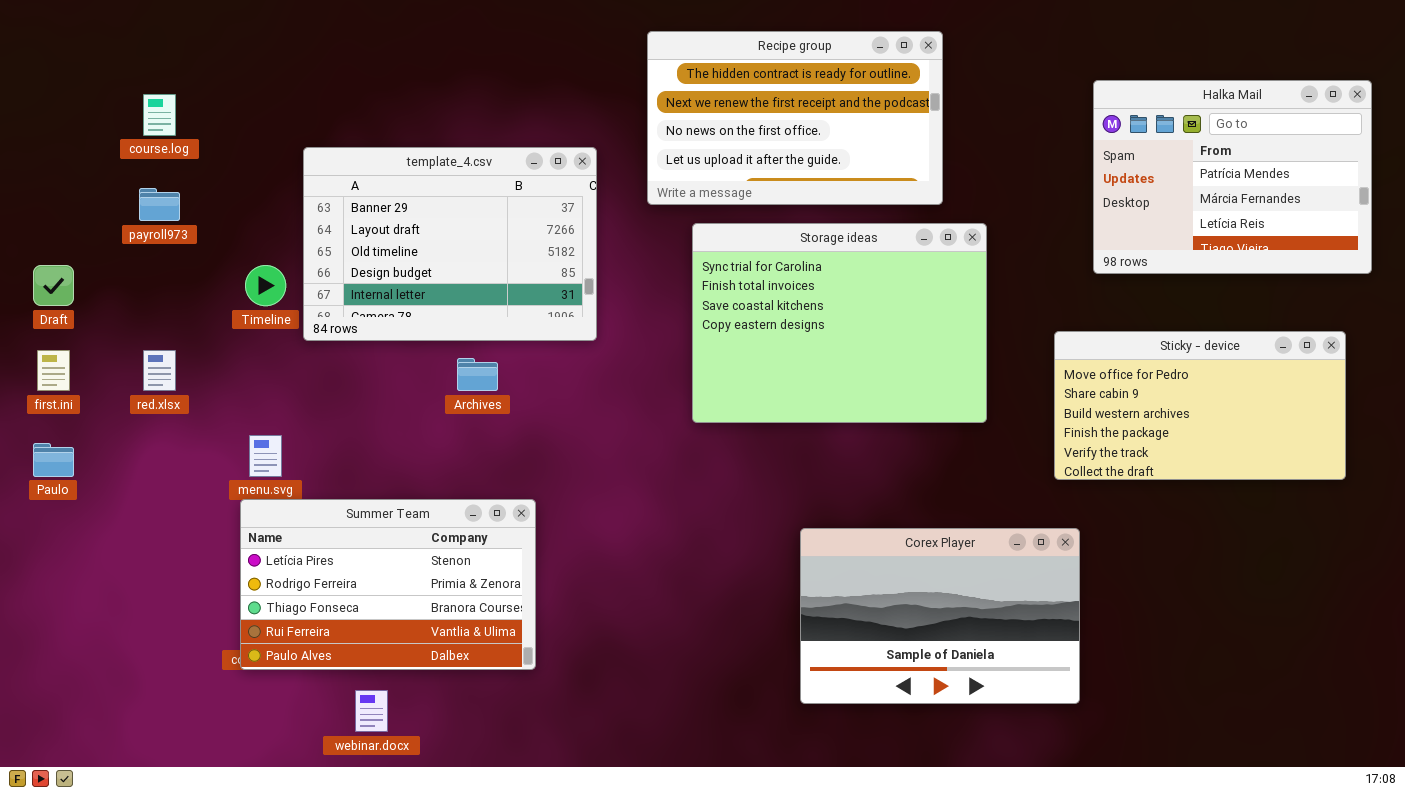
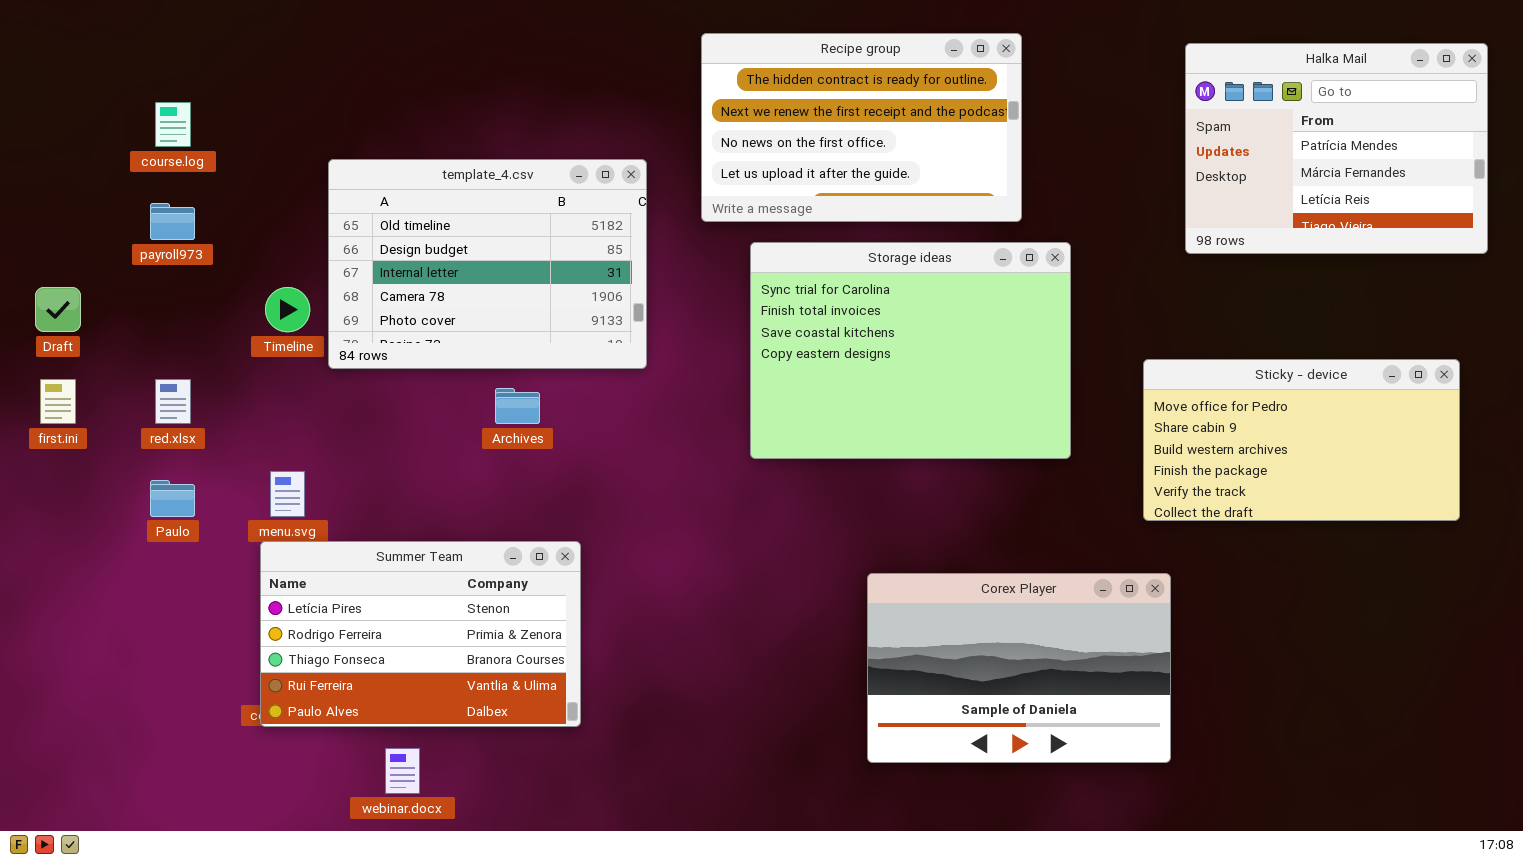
Halka Mail: [1093,80,1372,274] -> [1185,43,1488,254], moved
template_4.csv: [303,147,597,341] -> [328,159,647,369], scrolled down 2 rows
Paulo: [33,443,74,477] -> [150,480,195,517], moved

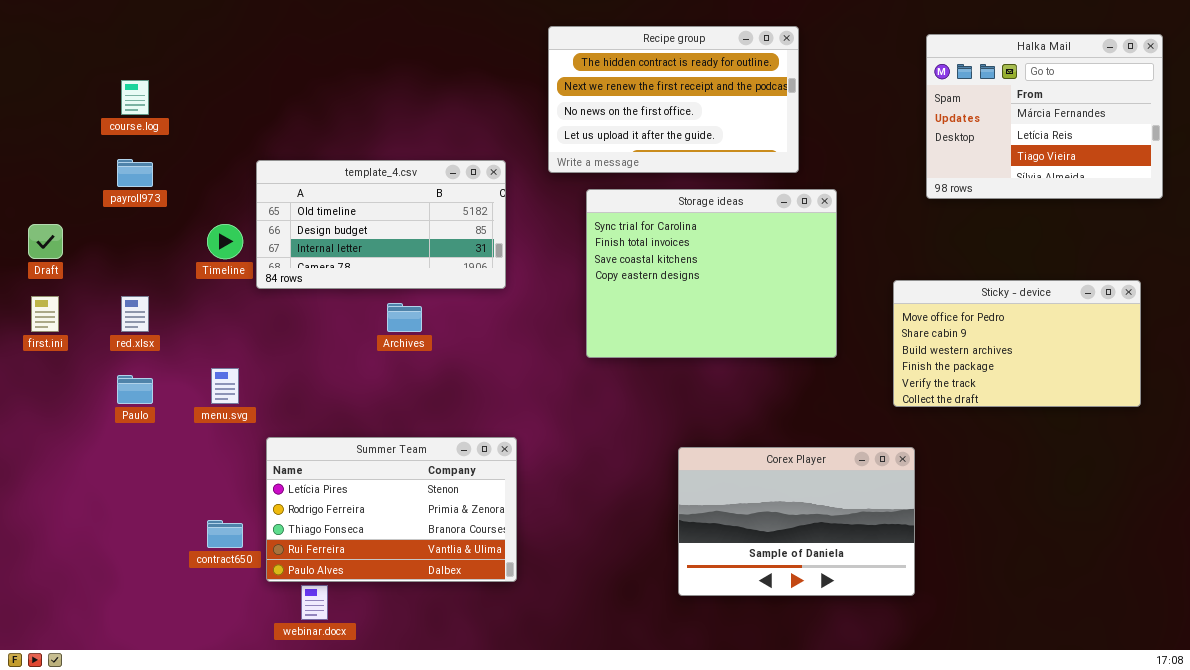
Halka Mail: [1185,43,1488,254] -> [926,34,1163,199], scrolled down 1 row
template_4.csv: [328,159,647,369] -> [256,160,506,289], resized
Summer Team: [260,541,581,727] -> [266,437,517,582], moved

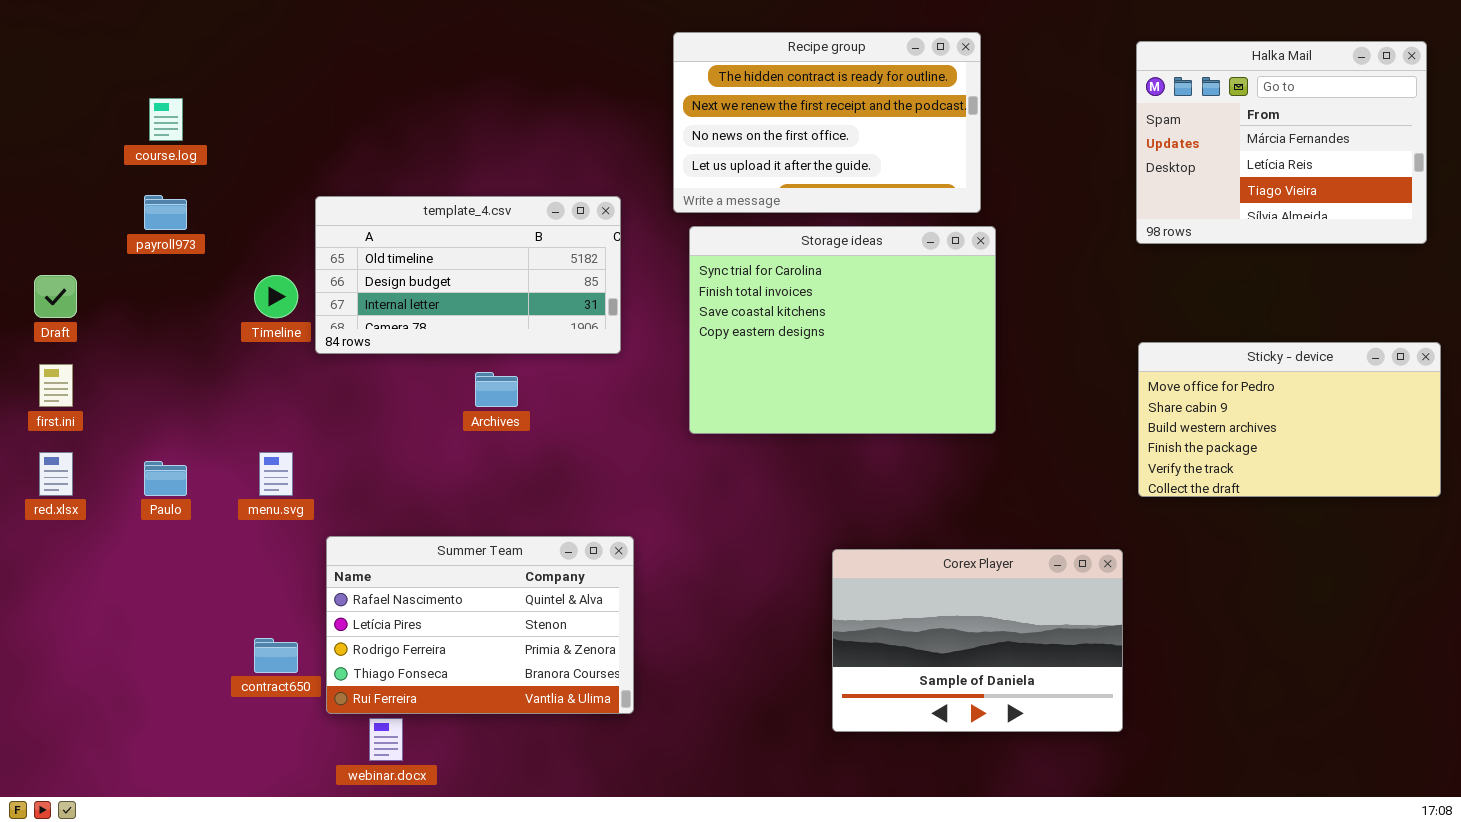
Storage ideas: [586,189,837,358] -> [689,226,996,434], moved
Sticky - device: [893,280,1141,407] -> [1138,342,1441,497], moved
red.xlsx: [121,296,149,332] -> [39,452,73,496], moved
Summer Team: [266,437,517,582] -> [326,536,634,714], scrolled up 1 row

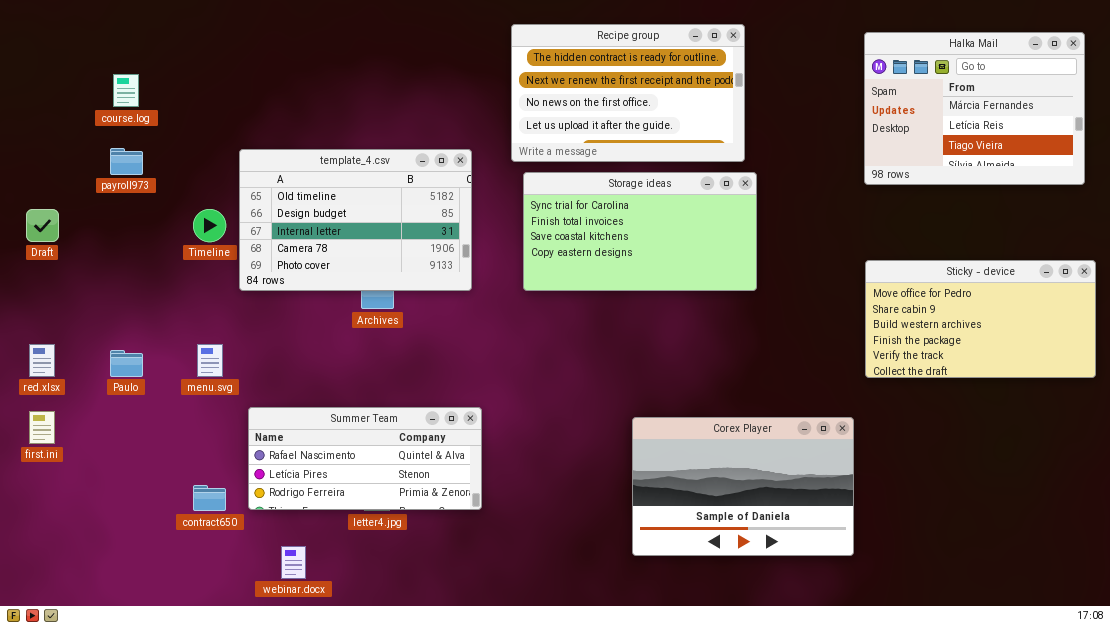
template_4.csv: [315,196,621,354] -> [239,149,472,291], resized
Storage ideas: [689,226,996,434] -> [523,172,757,291], resized
first.ini: [39,364,73,407] -> [29,411,55,444], moved
Summer Team: [326,536,634,714] -> [248,407,482,510], resized

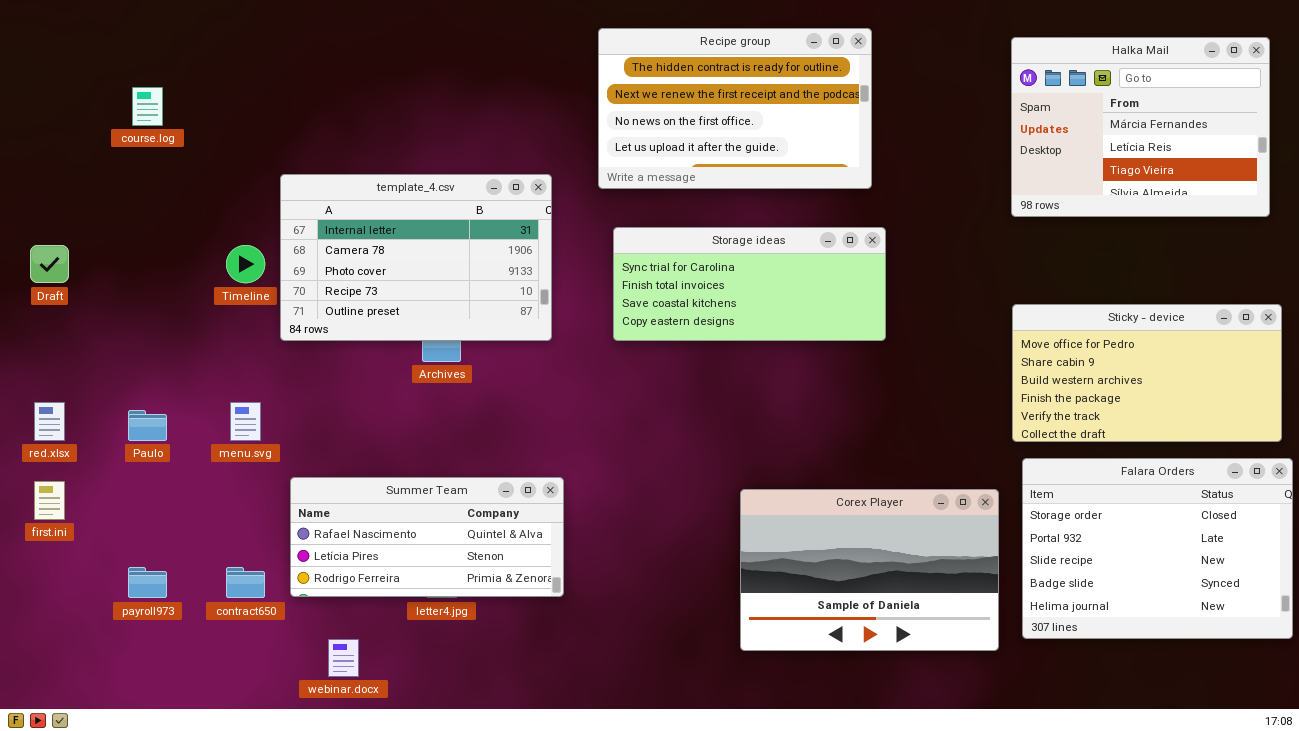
payroll973: [110,148,143,175] -> [128,567,167,598], moved
template_4.csv: [239,149,472,291] -> [280,174,552,341], scrolled down 2 rows
Storage ideas: [523,172,757,291] -> [613,227,886,341], resized
Falara Orders: none -> [1022,458,1293,639], opened

